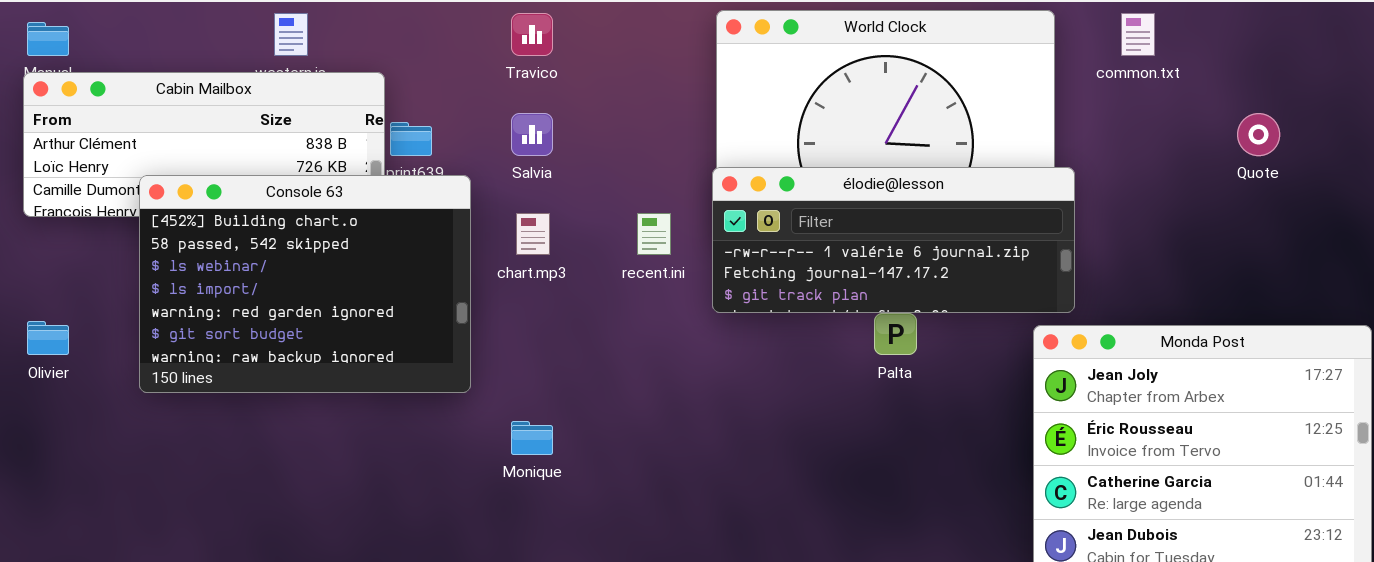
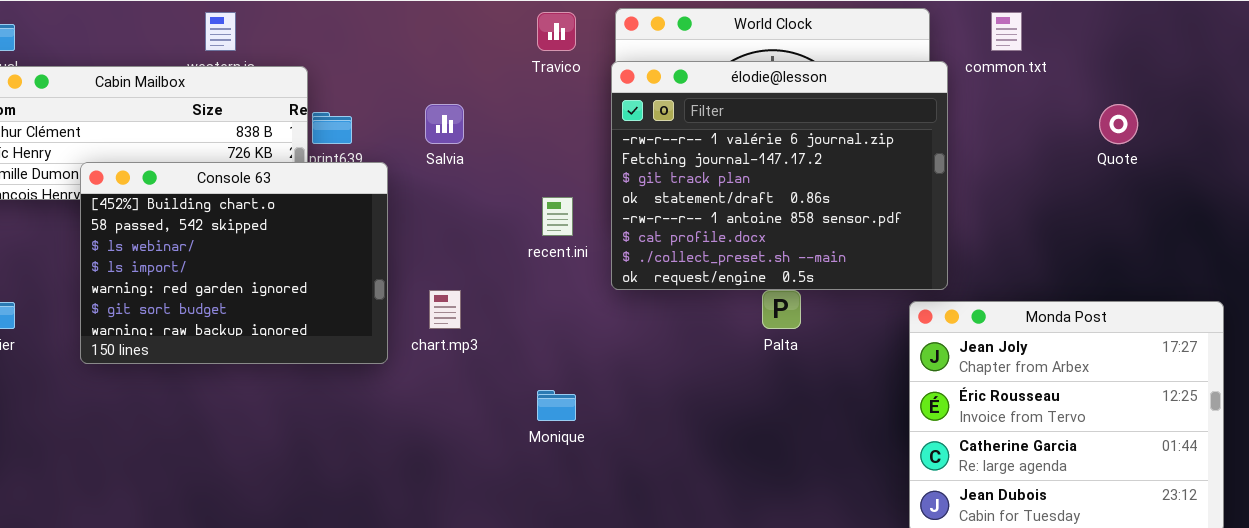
Travico: [511,13,553,56] -> [537,12,576,51], moved
élodie@lesson: [712,167,1075,313] -> [611,61,948,290], resized
chart.mp3: [516,213,550,255] -> [429,290,461,329], moved
Monique: [511,421,553,455] -> [537,390,576,421], moved

